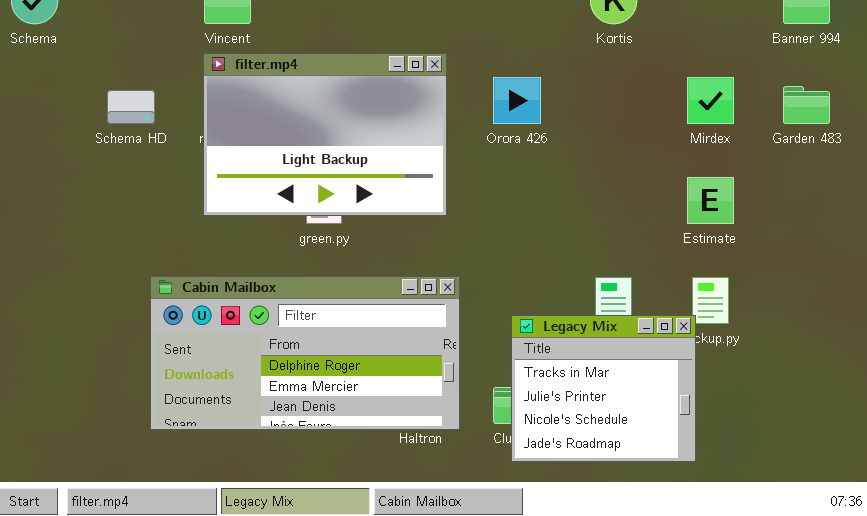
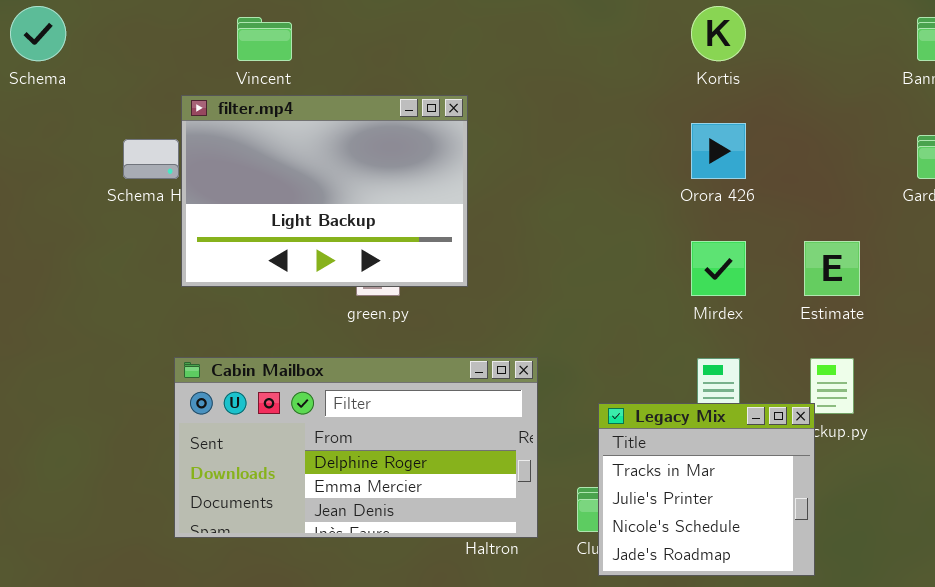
filter.mp4: [203,53,447,216] -> [181,95,468,287], moved
Orora 426: [493,77,541,124] -> [691,123,746,179], moved
Mirdex: [687,77,734,124] -> [691,241,746,296], moved

